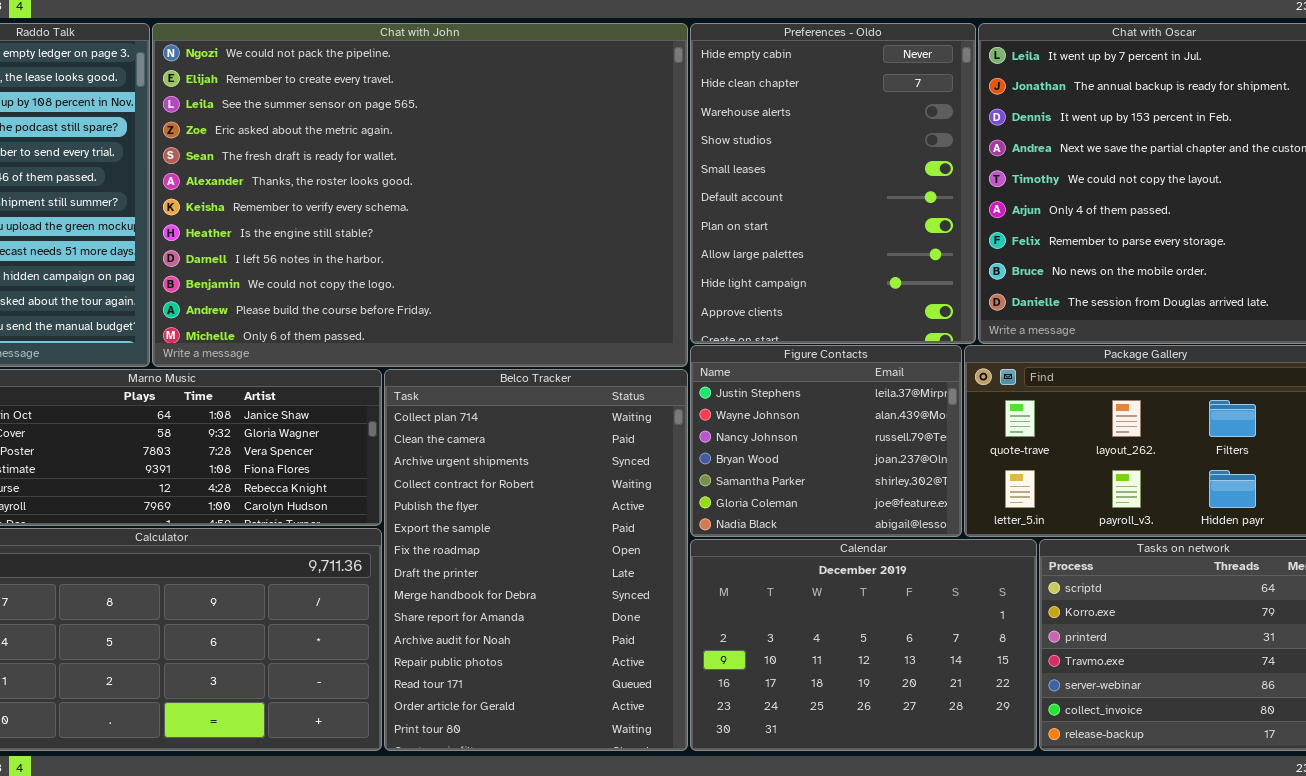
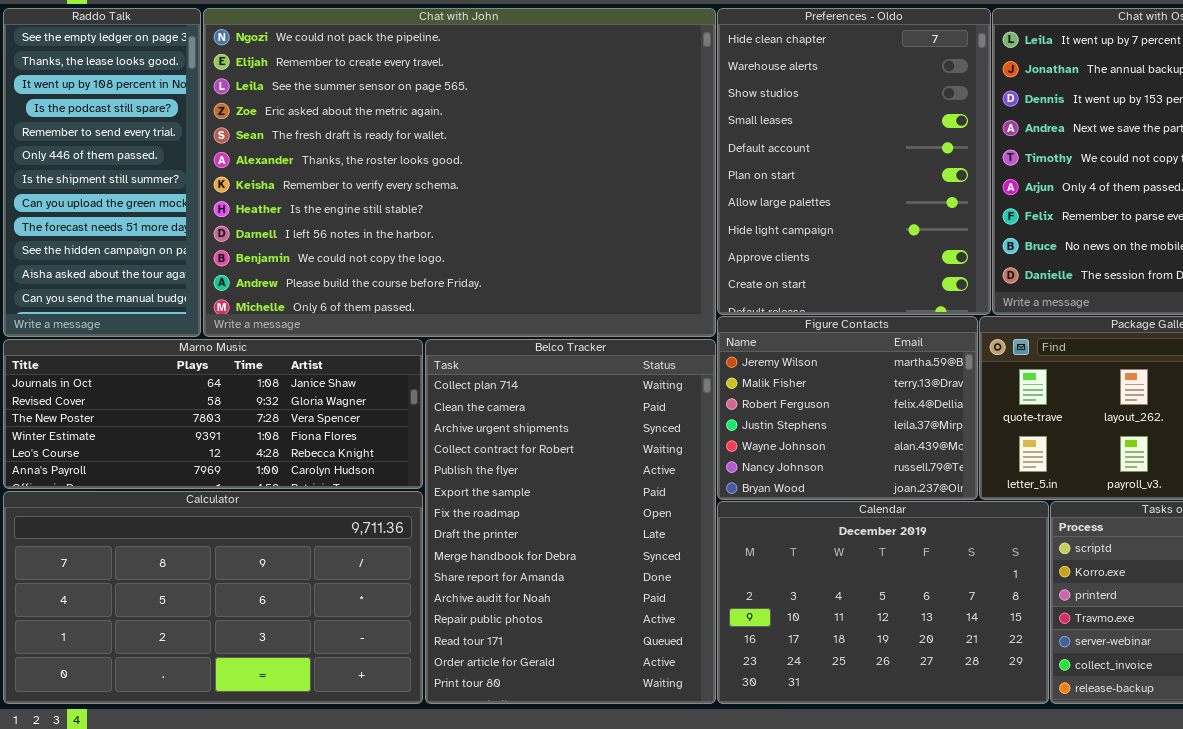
Preferences - Oldo: [690,23,976,344] -> [717,8,991,315], scrolled down 1 row
Figure Contacts: [690,345,962,537] -> [717,316,978,500], scrolled up 3 rows

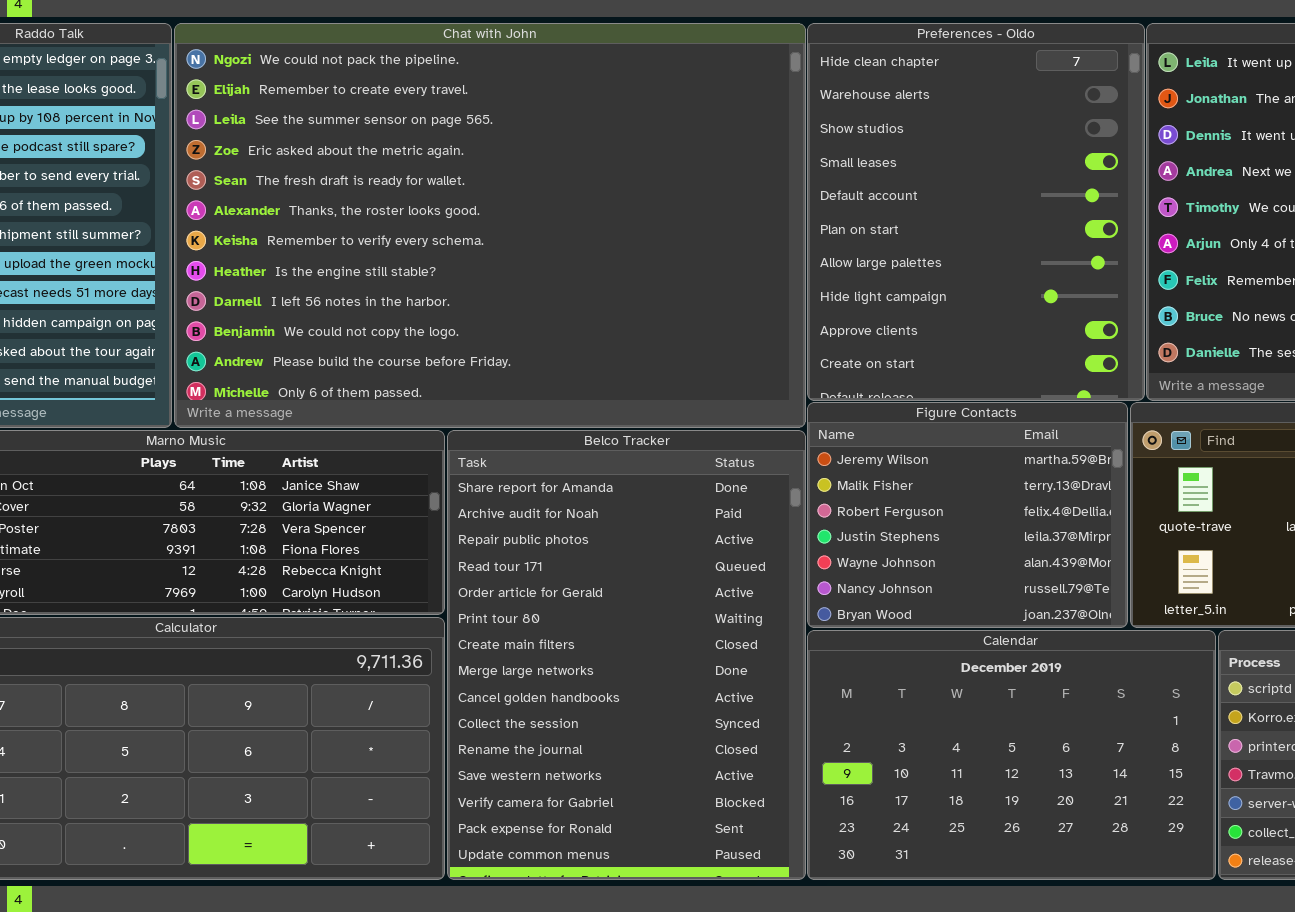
Belco Tracker: [425,339,716,704] -> [447,430,806,880], scrolled down 9 rows

